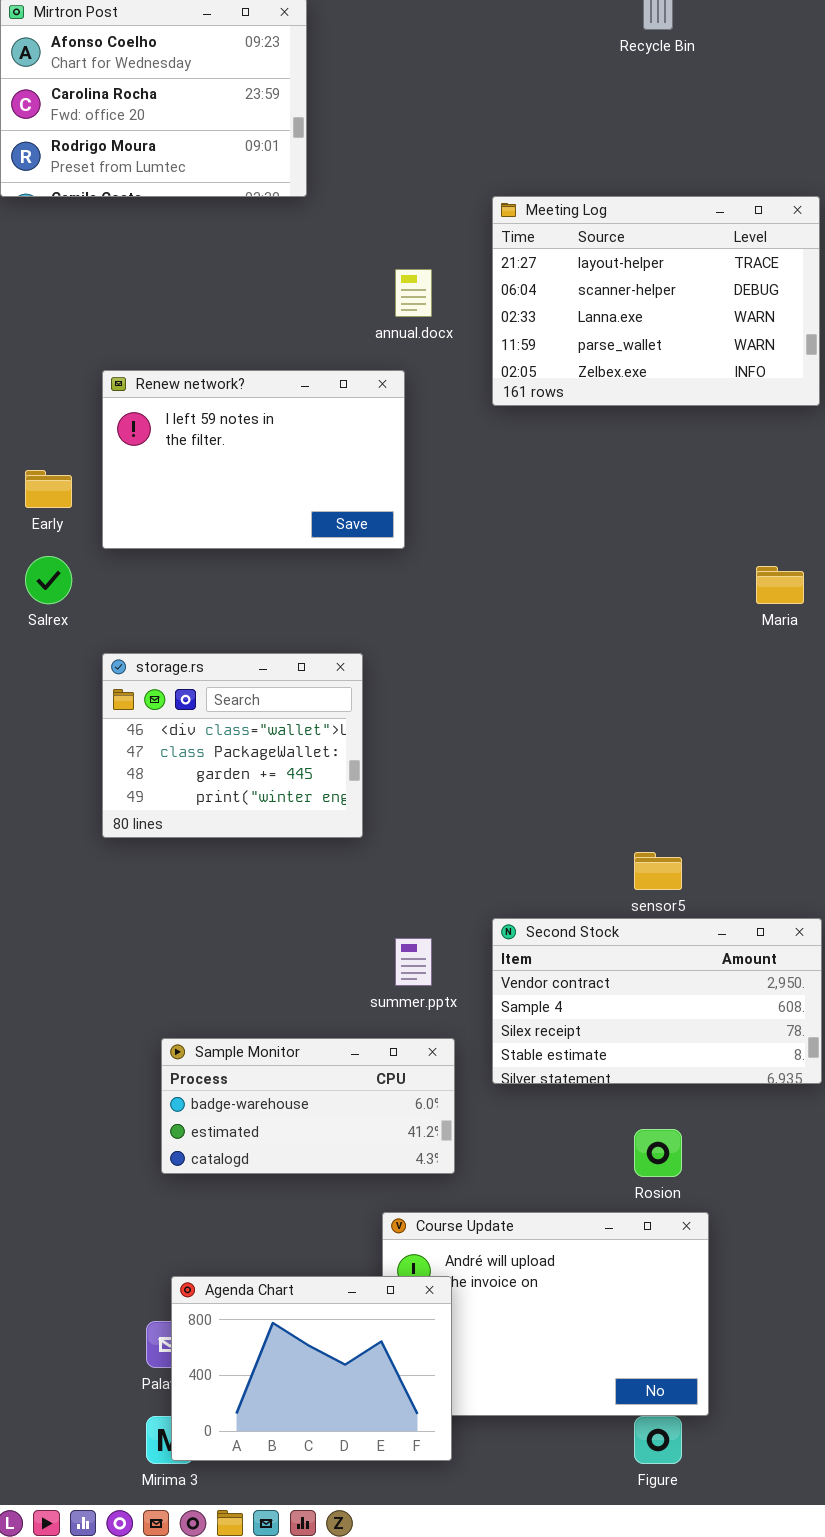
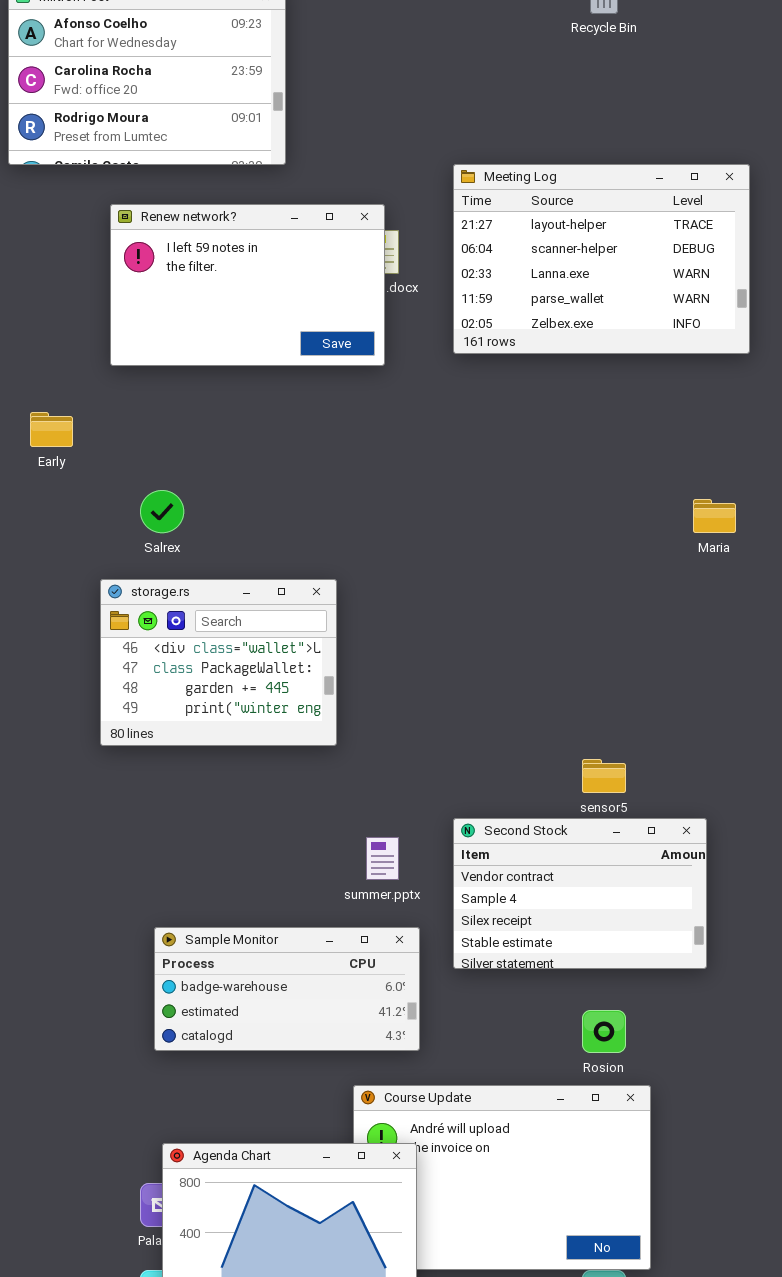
Renew network?: [102,370,405,549] -> [110,204,385,366], moved
Salrex: [25,556,72,604] -> [140,490,184,533], moved
Second Stock: [492,918,822,1084] -> [453,818,707,969], resized

